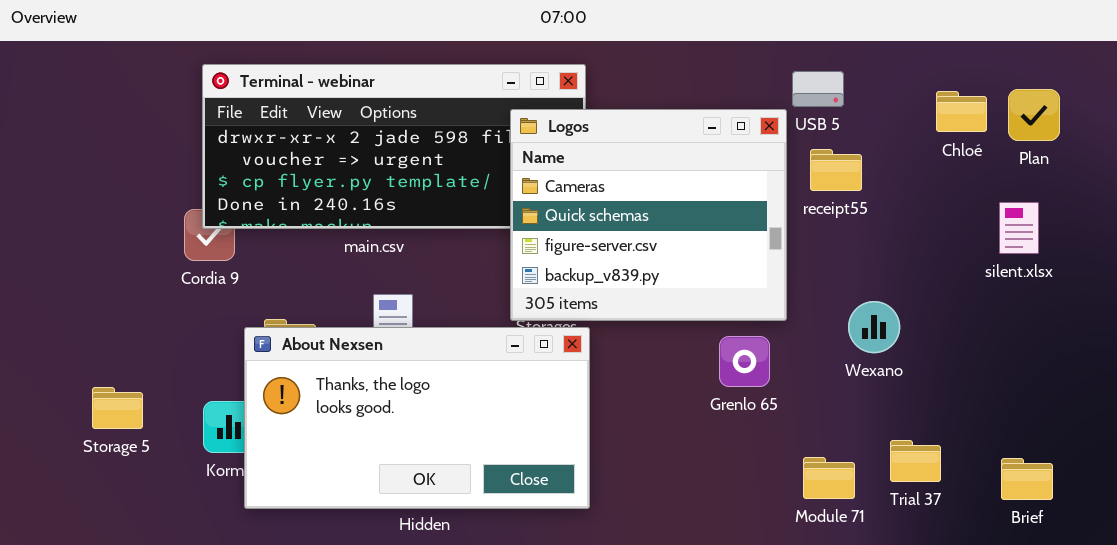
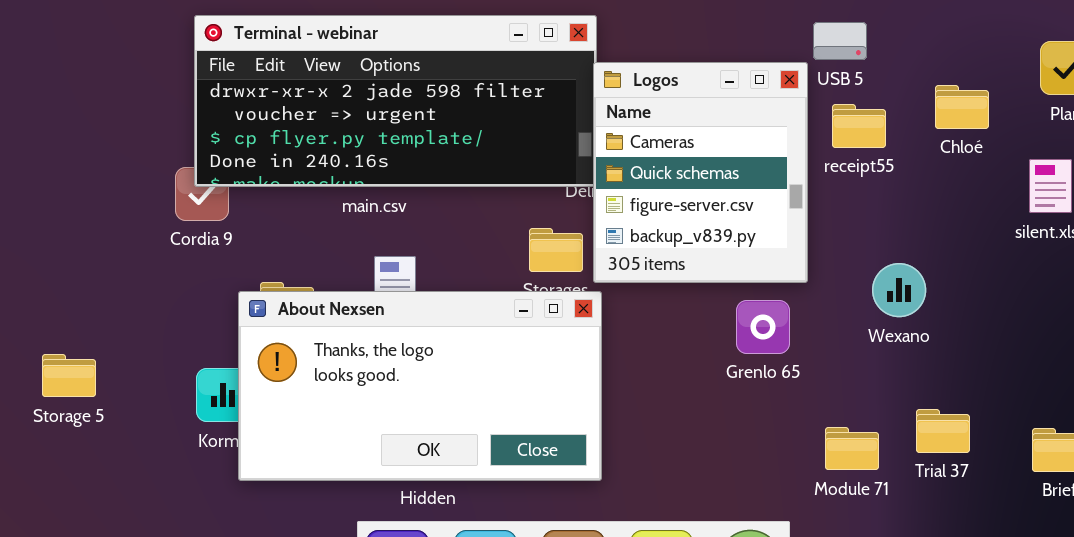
Chloé: [936,91,987,132] -> [935,85,989,129], moved
Logos: [510,109,787,321] -> [593,62,808,283], resized
Storage 5: [92,387,143,429] -> [42,354,96,397], moved

